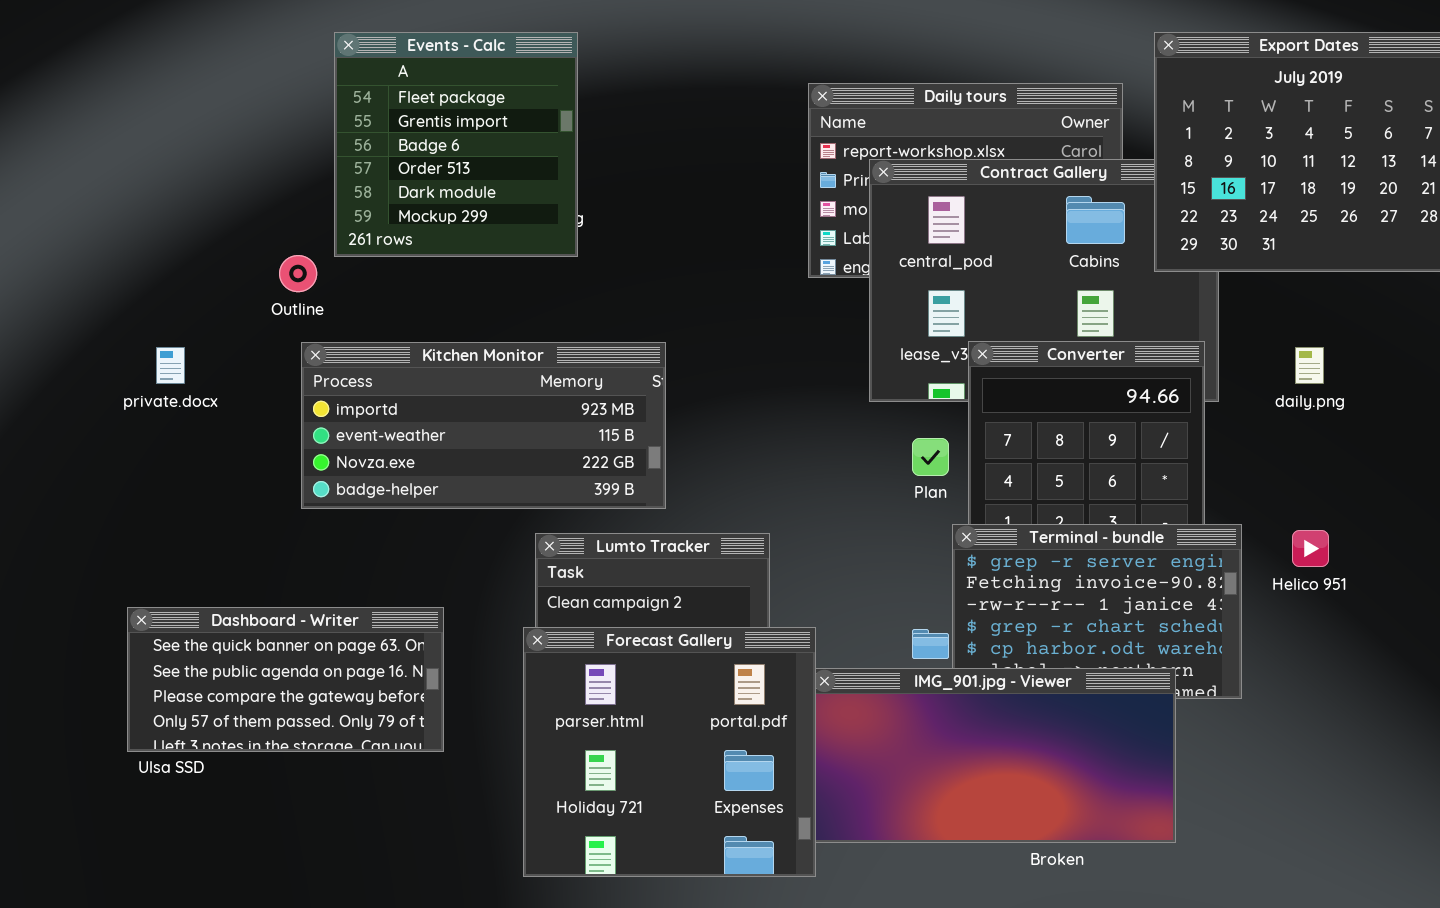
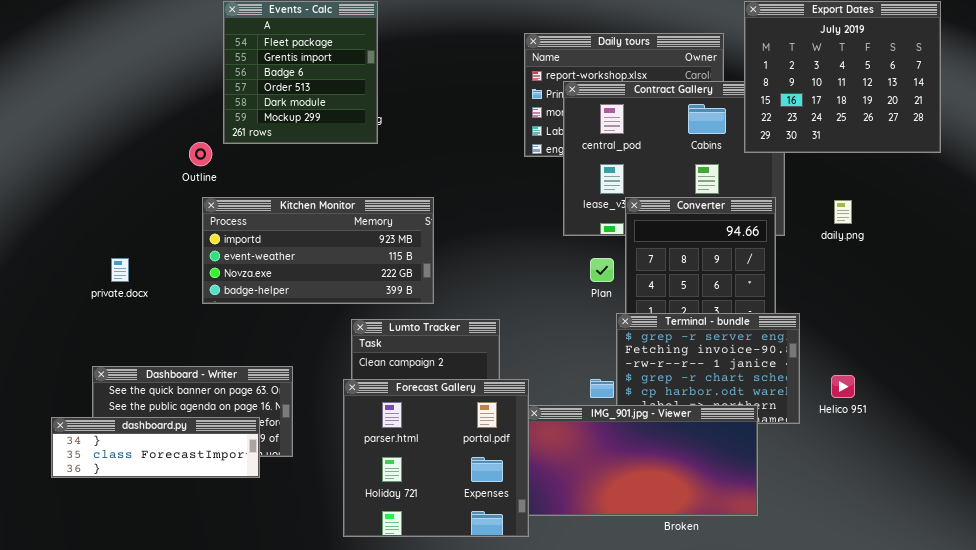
private.docx: [156,347,185,384] -> [111,258,129,282], moved
Helico 951: [1292,530,1329,567] -> [831,375,855,398], moved
dashboard.py: none -> [51,417,260,478], opened

